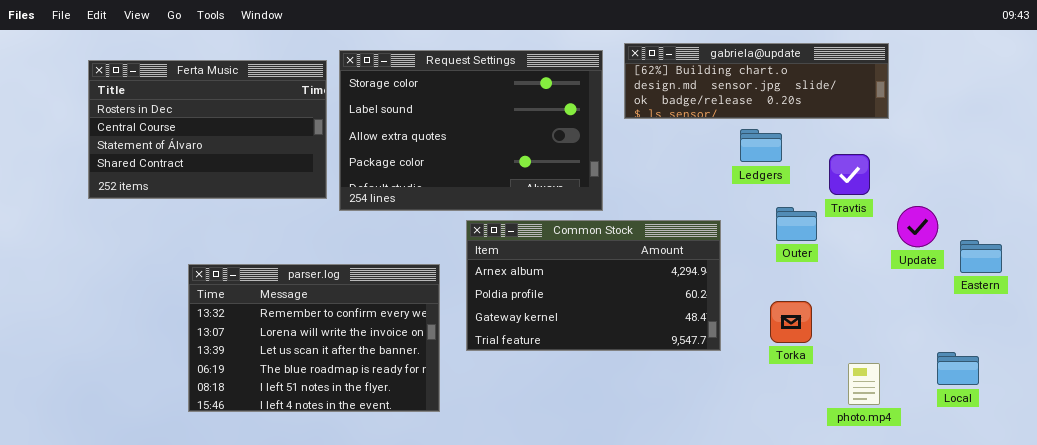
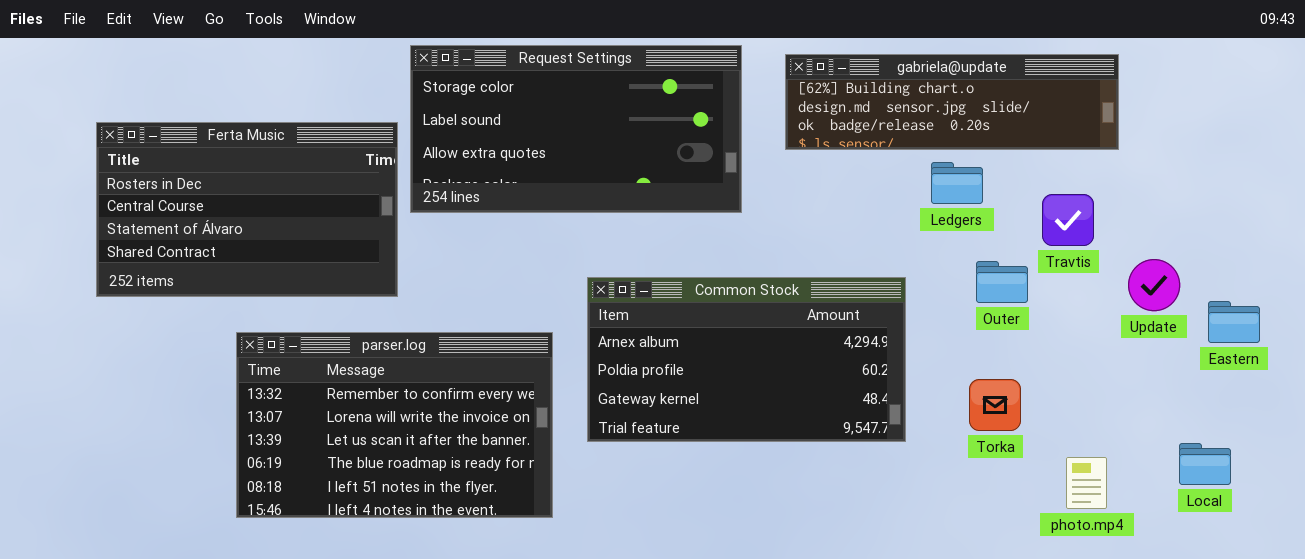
Request Settings: [339,50,603,211] -> [410,45,742,213], moved, resized
Ferta Music: [88,60,327,199] -> [96,122,398,297], moved

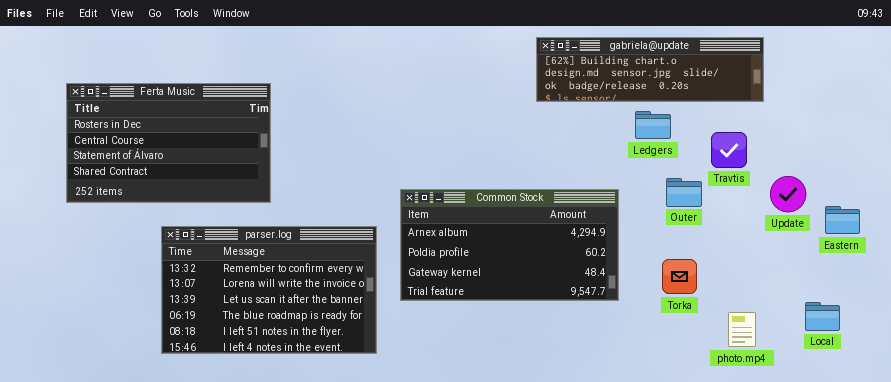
Request Settings: [410,45,742,213] -> none, closed

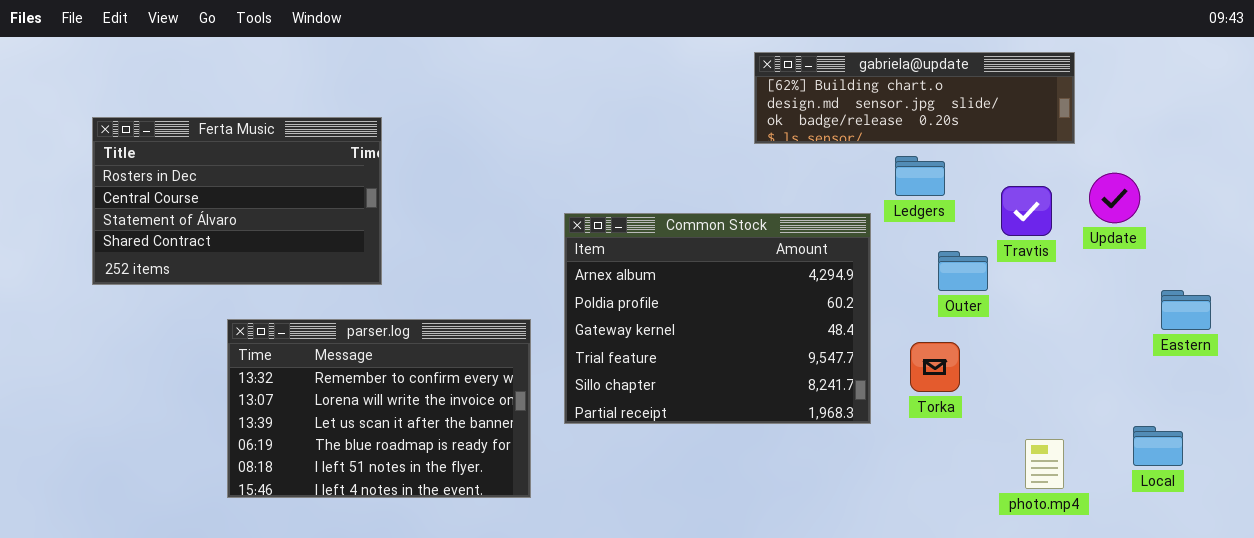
Update: [770,176,806,212] -> [1089,173,1140,223], moved
Common Stock: [400,189,619,301] -> [564,213,871,424], resized
Torka: [662,259,697,294] -> [910,342,960,392], moved

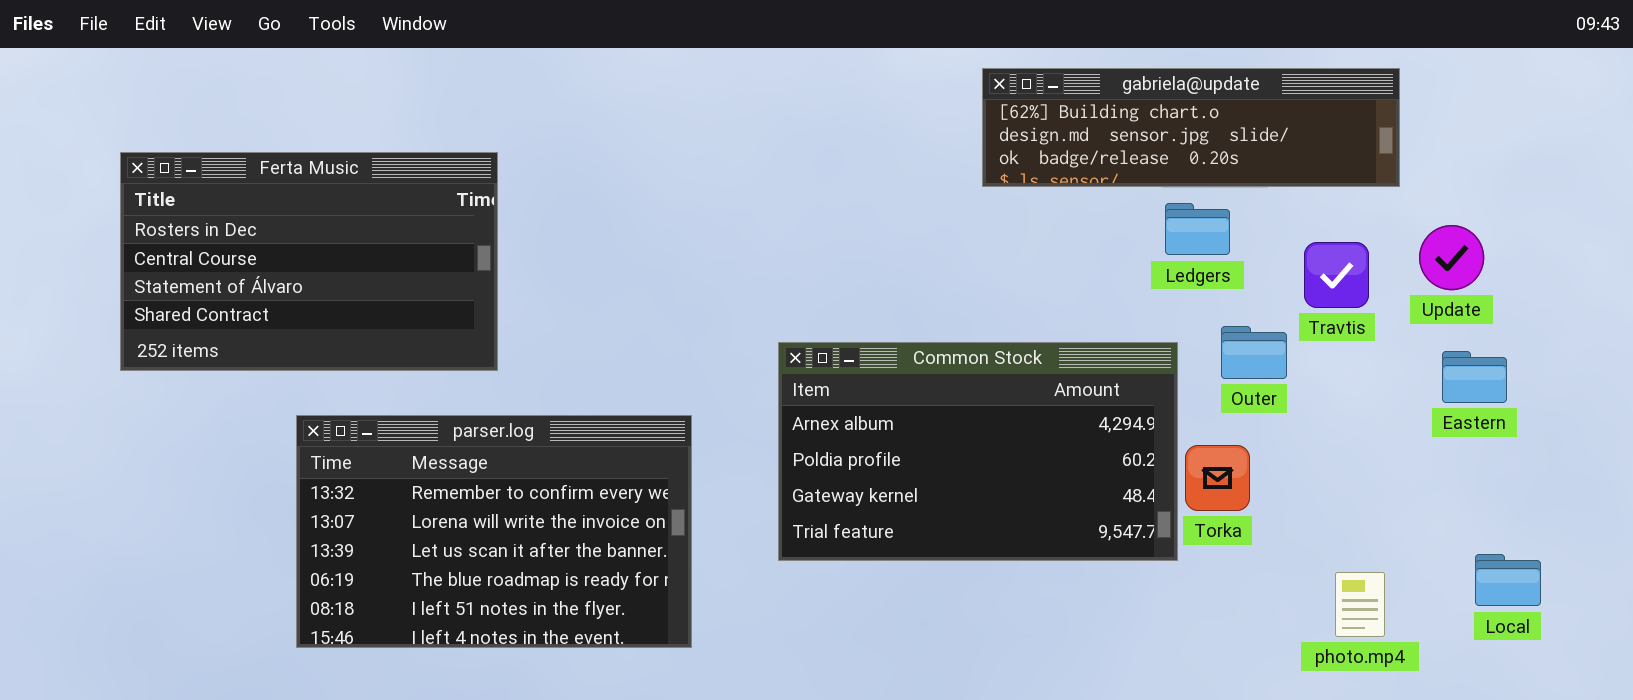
Common Stock: [564,213,871,424] -> [778,342,1178,561], moved, resized
Eastern: [1161,290,1211,330] -> [1442,351,1507,403], moved

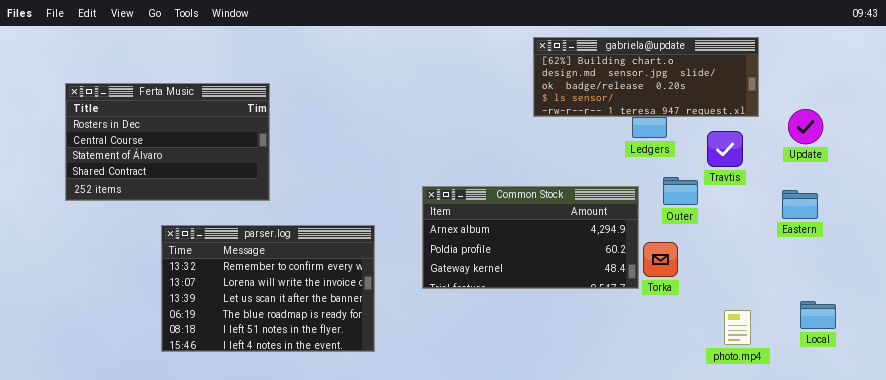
gabriela@update: [982,68,1400,187] -> [533,37,759,117], resized
Update: [1419,225,1484,290] -> [788,109,823,144], moved
Common Stock: [778,342,1178,561] -> [422,186,639,289], resized

